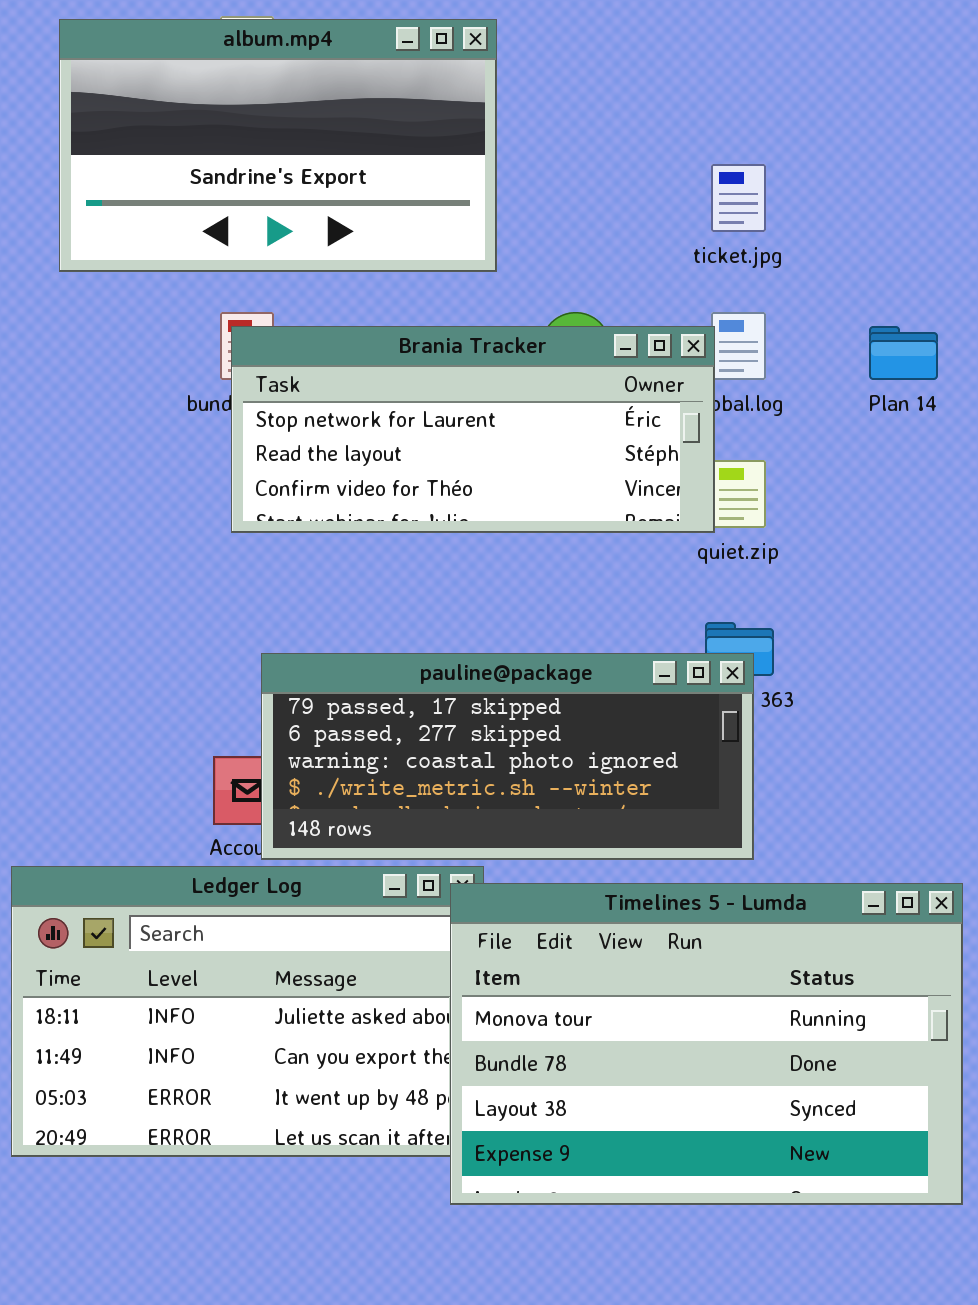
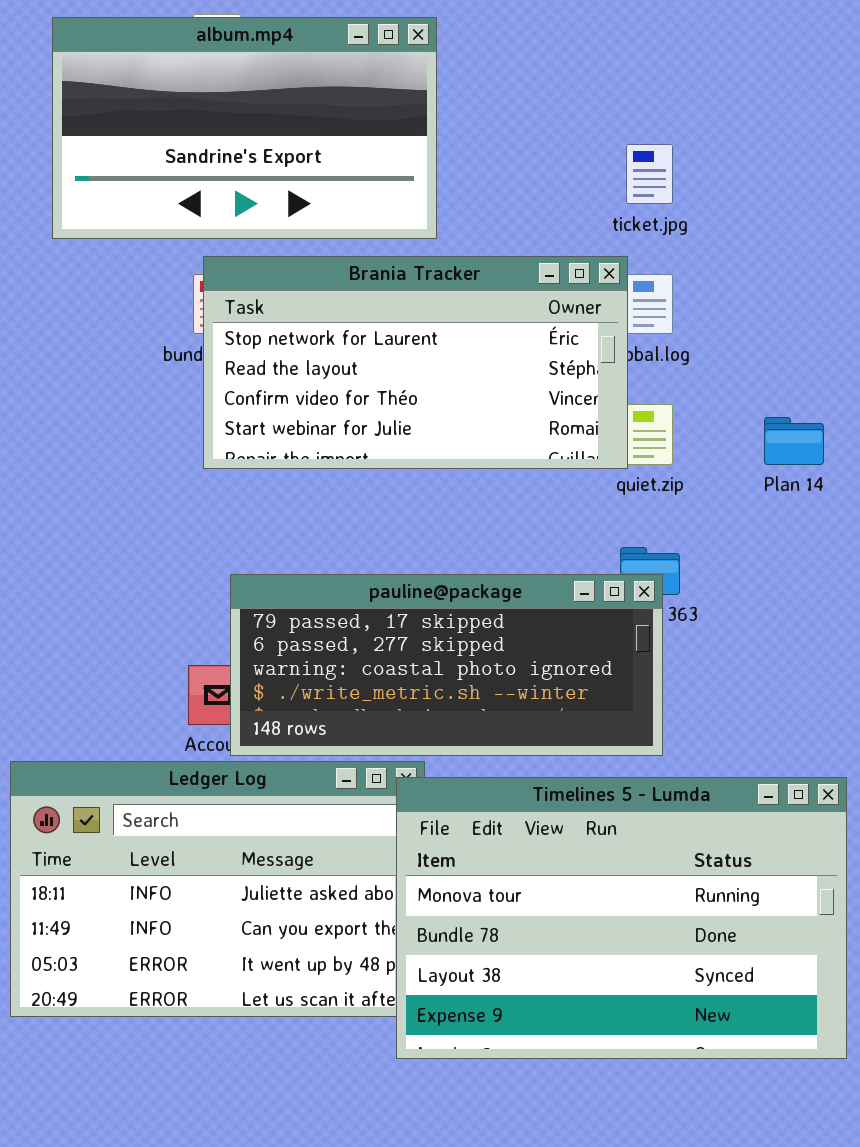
Brania Tracker: [231,326,715,533] -> [203,256,628,469], resized
Plan 14: [869,326,938,380] -> [764,417,824,465], moved

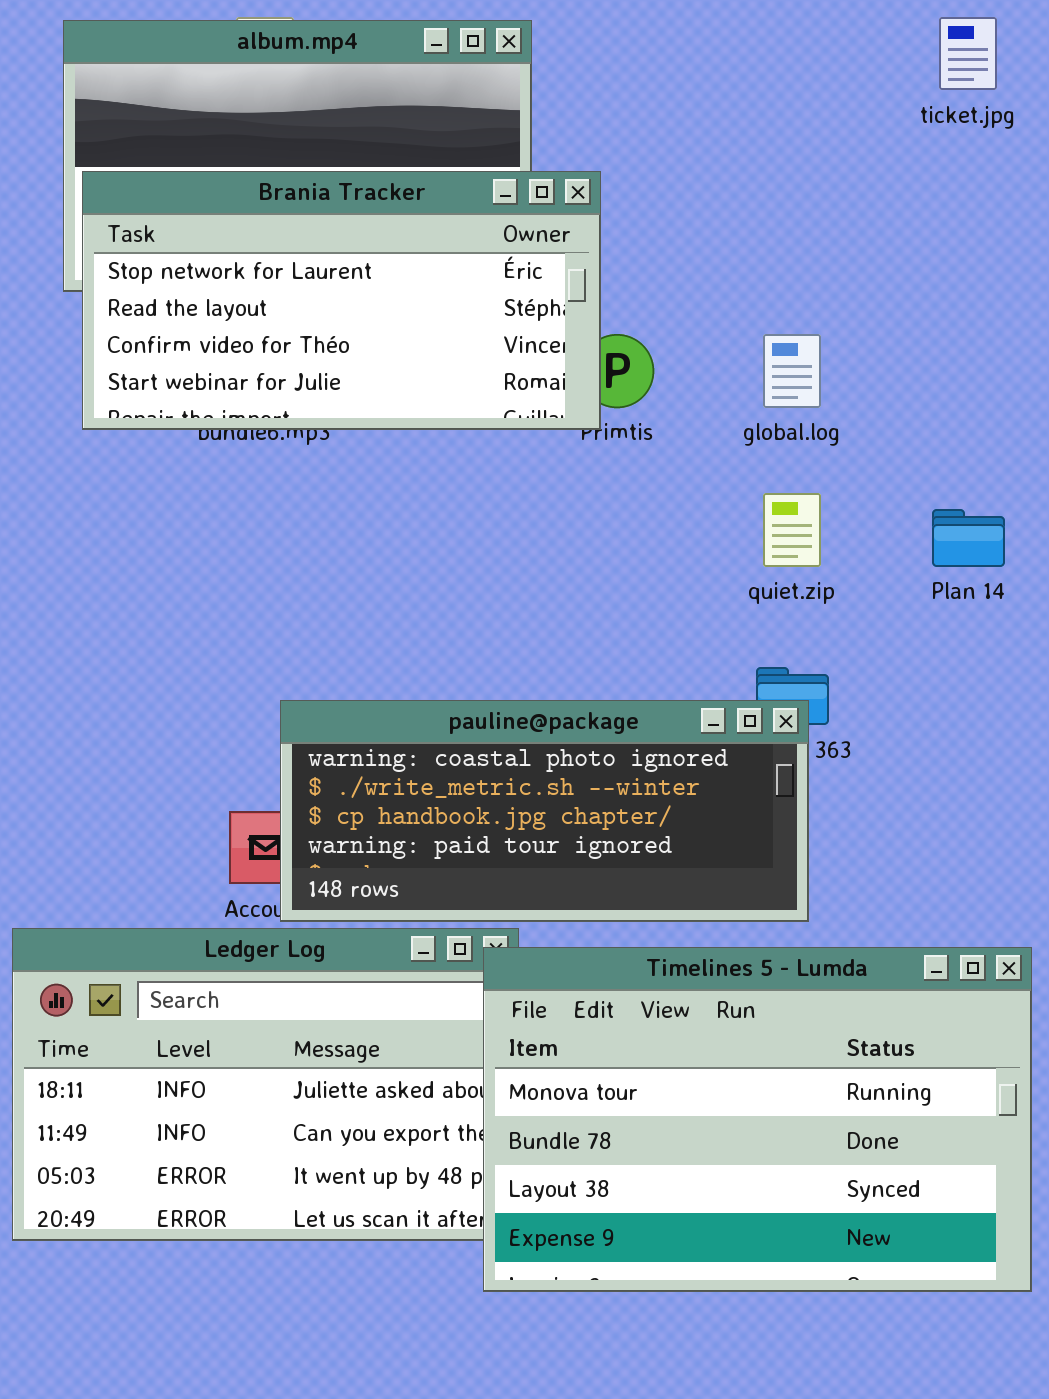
ticket.jpg: [626,144,673,204] -> [939,17,997,90], moved
Brania Tracker: [203,256,628,469] -> [82,171,601,430], moved
pauline@package: [230,574,663,756] -> [280,700,809,922], scrolled down 2 rows

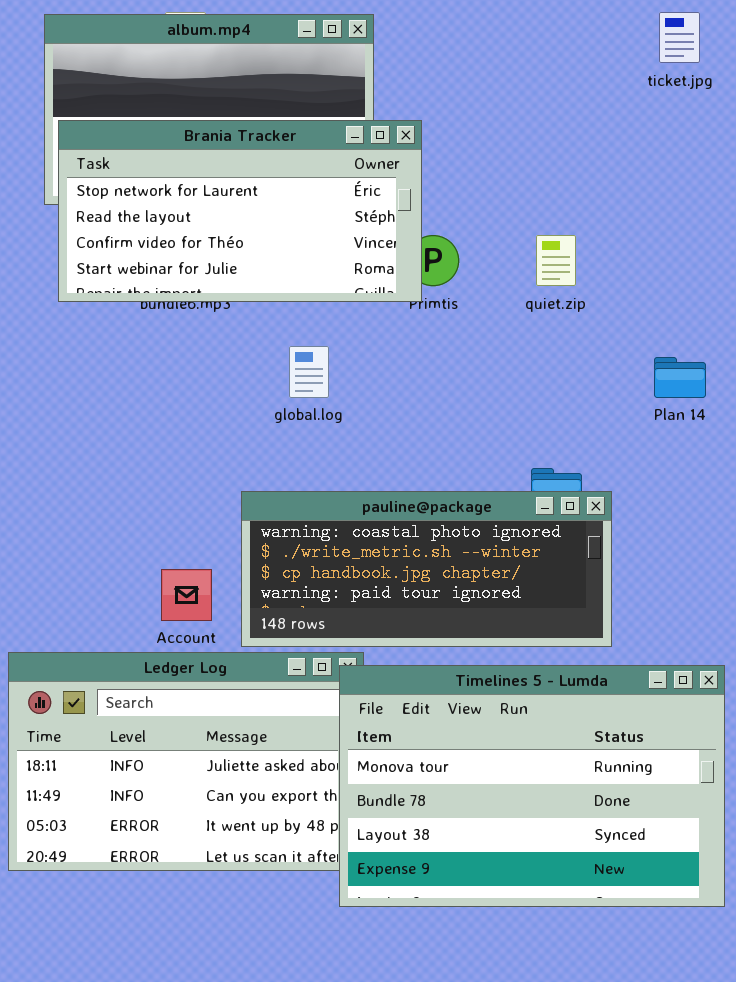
global.log: [763,334,821,408] -> [289,346,329,398], moved
quiet.zip: [763,493,821,567] -> [536,235,576,286], moved
pauline@package: [280,700,809,922] -> [241,491,612,647], moved

